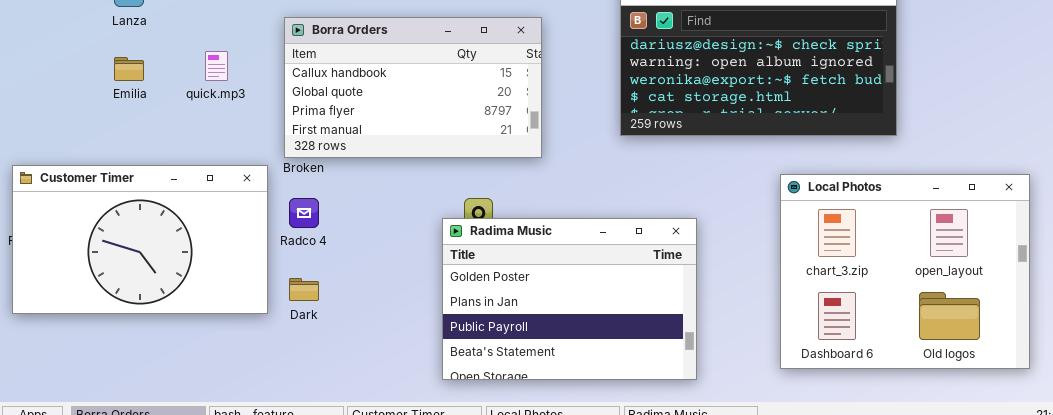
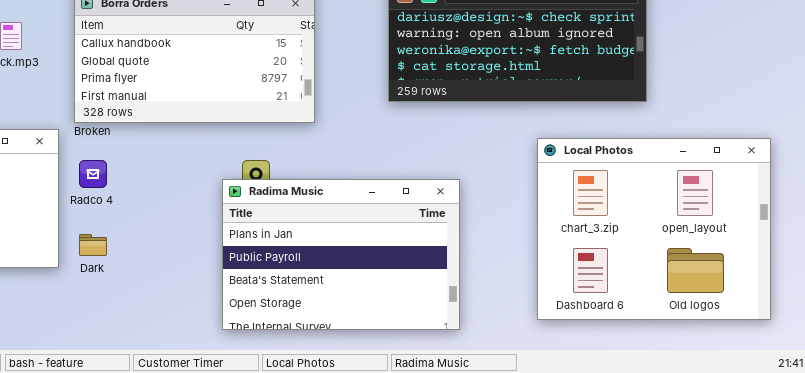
Radima Music: [442,218,697,380] -> [222,179,460,330], scrolled down 1 row

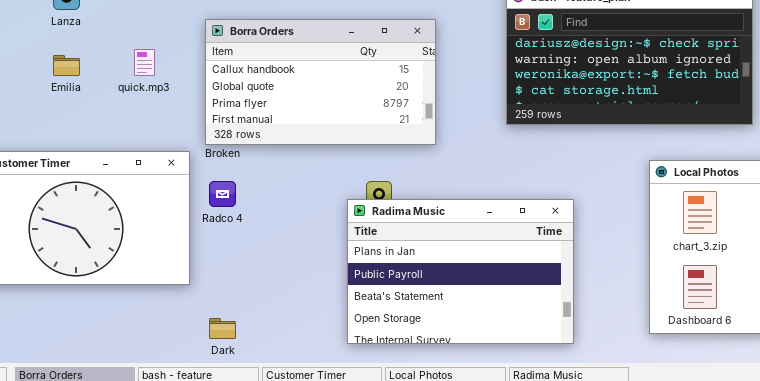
Dark: [79,234,107,256] -> [209,318,236,339], moved

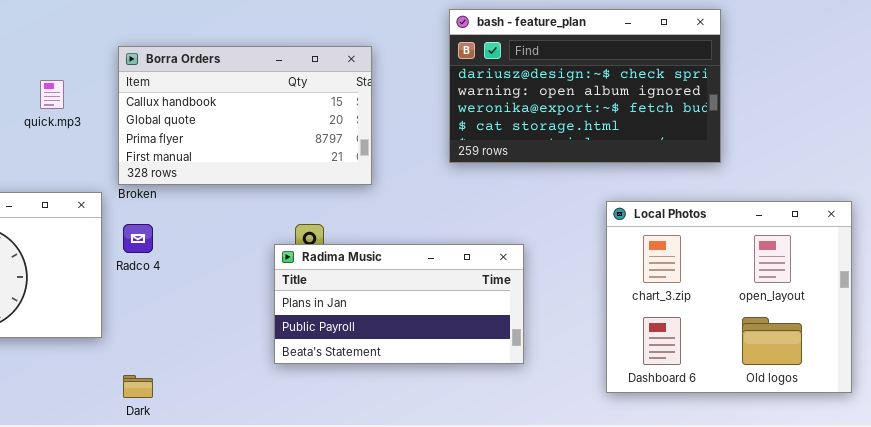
Radima Music: [347,199,574,344] -> [274,244,524,364], resized

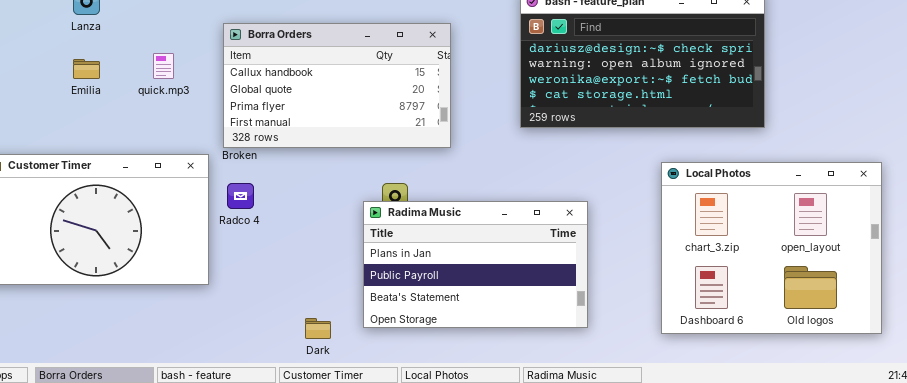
Radima Music: [274,244,524,364] -> [363,201,588,328], resized
Dark: [123,375,153,398] -> [305,318,331,339], moved

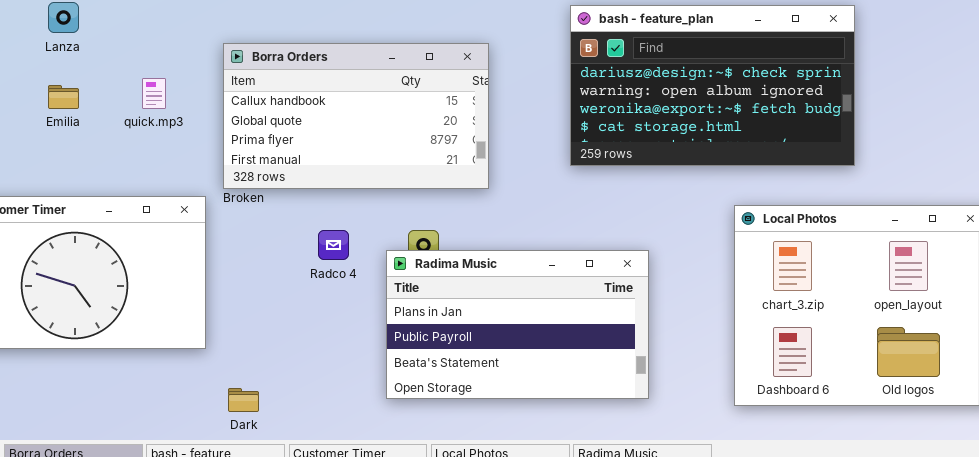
Radco 4: [227,183,254,209] -> [318,230,349,260], moved
Dark: [305,318,331,339] -> [228,388,259,412], moved

